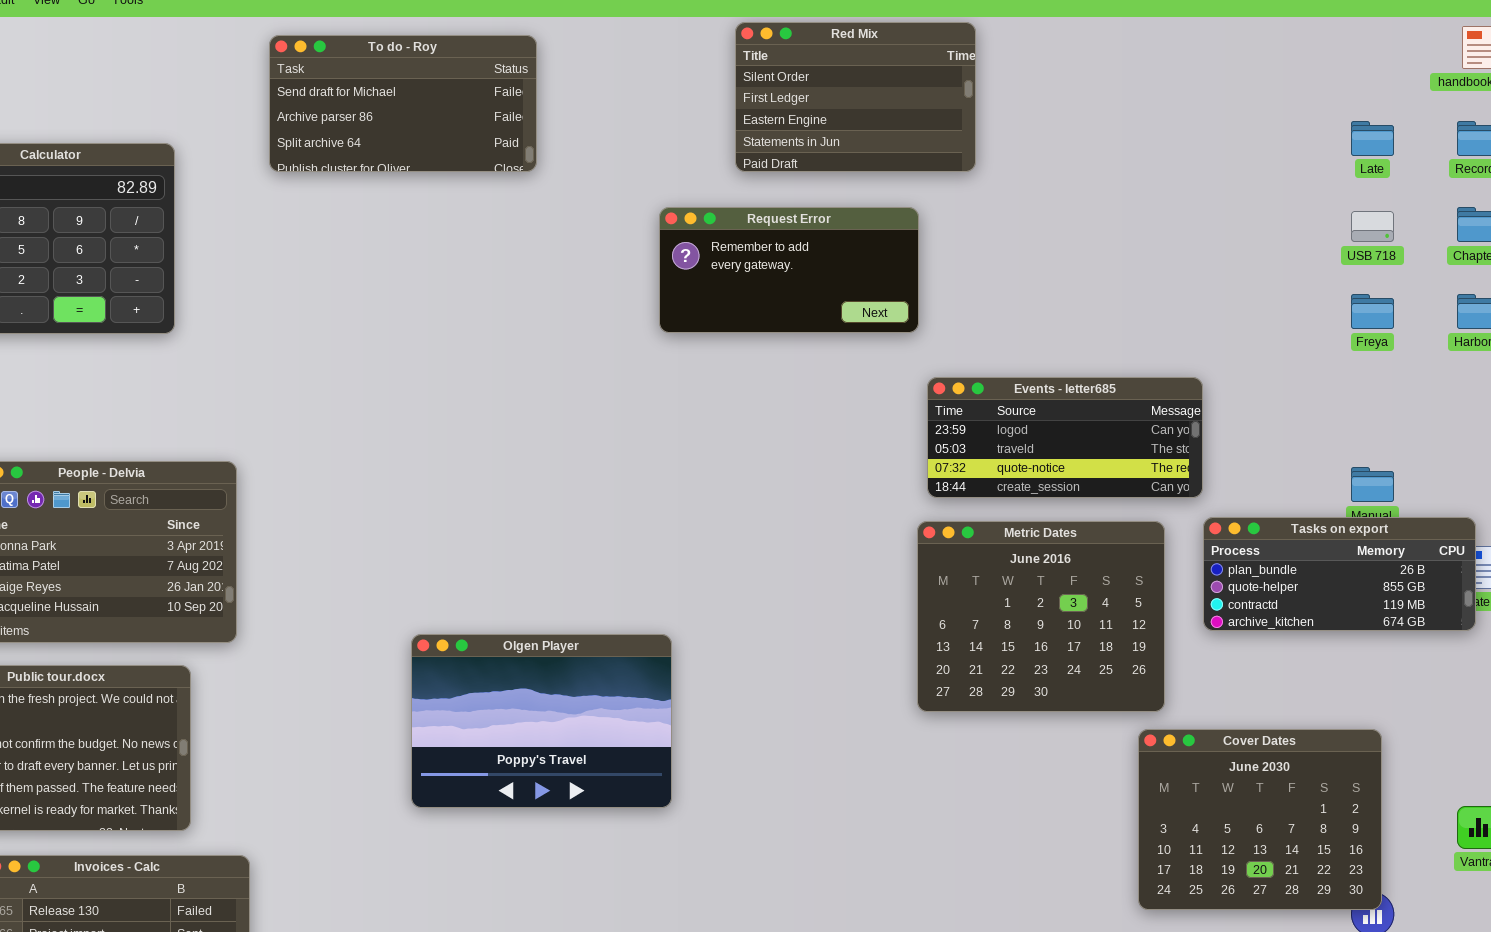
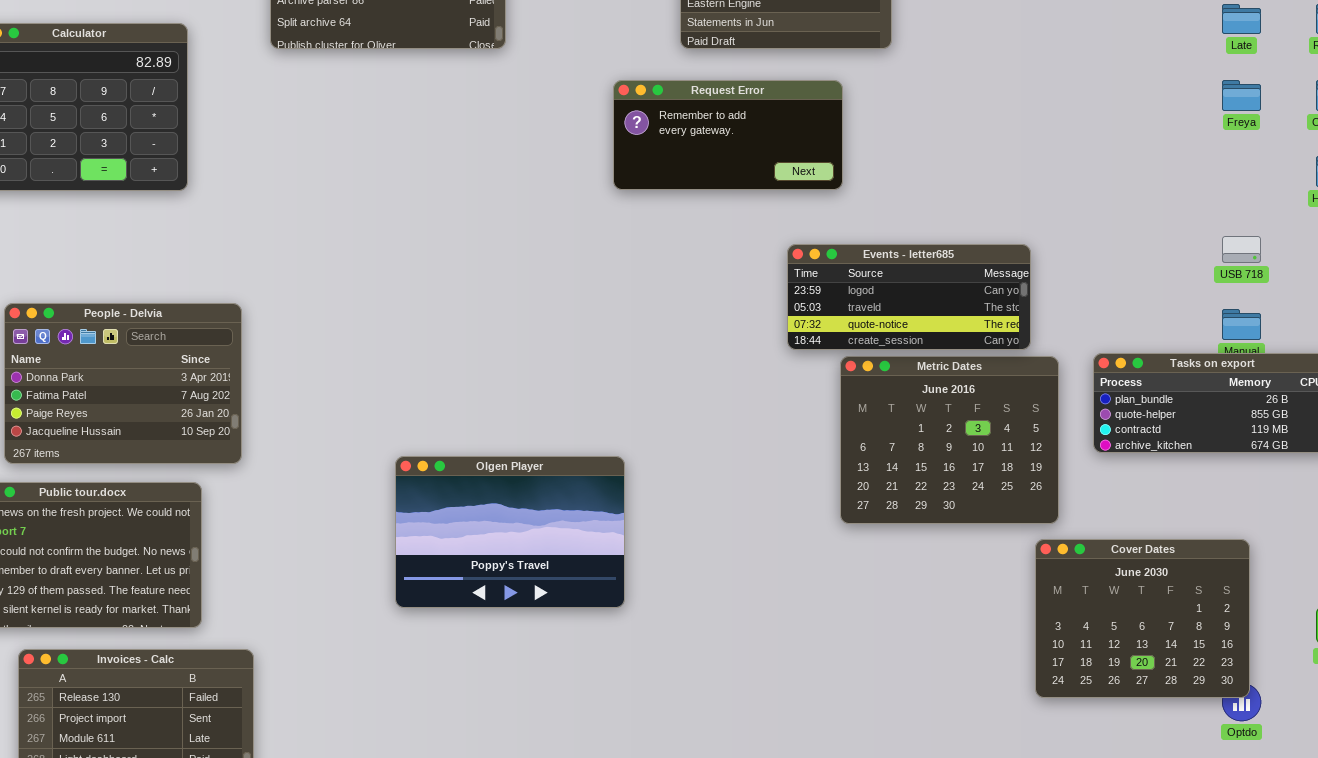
USB 718: [1351,211,1394,242] -> [1222,236,1261,263], moved
Freya: [1351,294,1394,329] -> [1222,80,1261,111], moved
Events - letter685: [927,377,1203,498] -> [787,244,1031,350], moved

